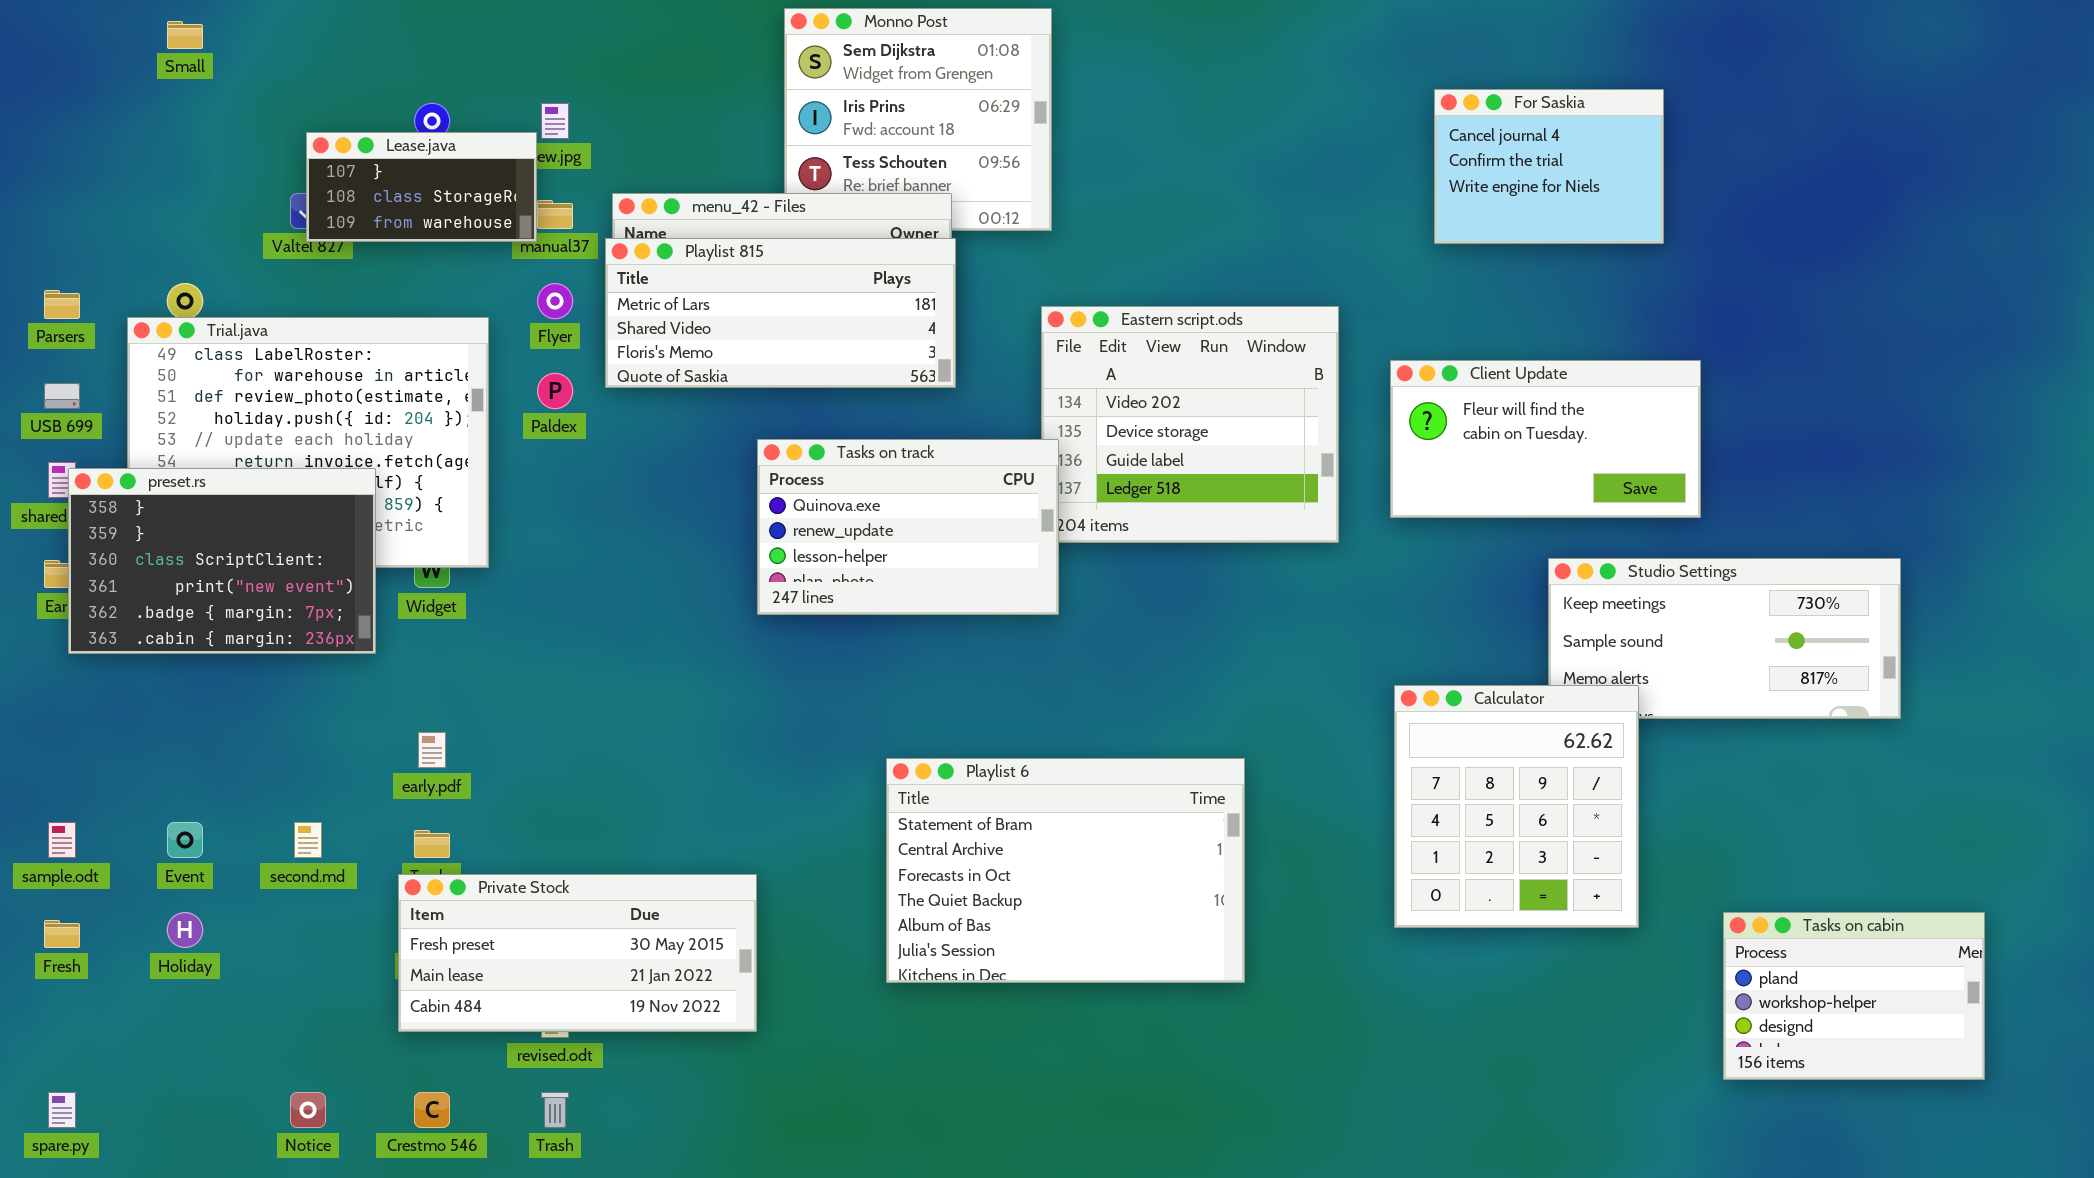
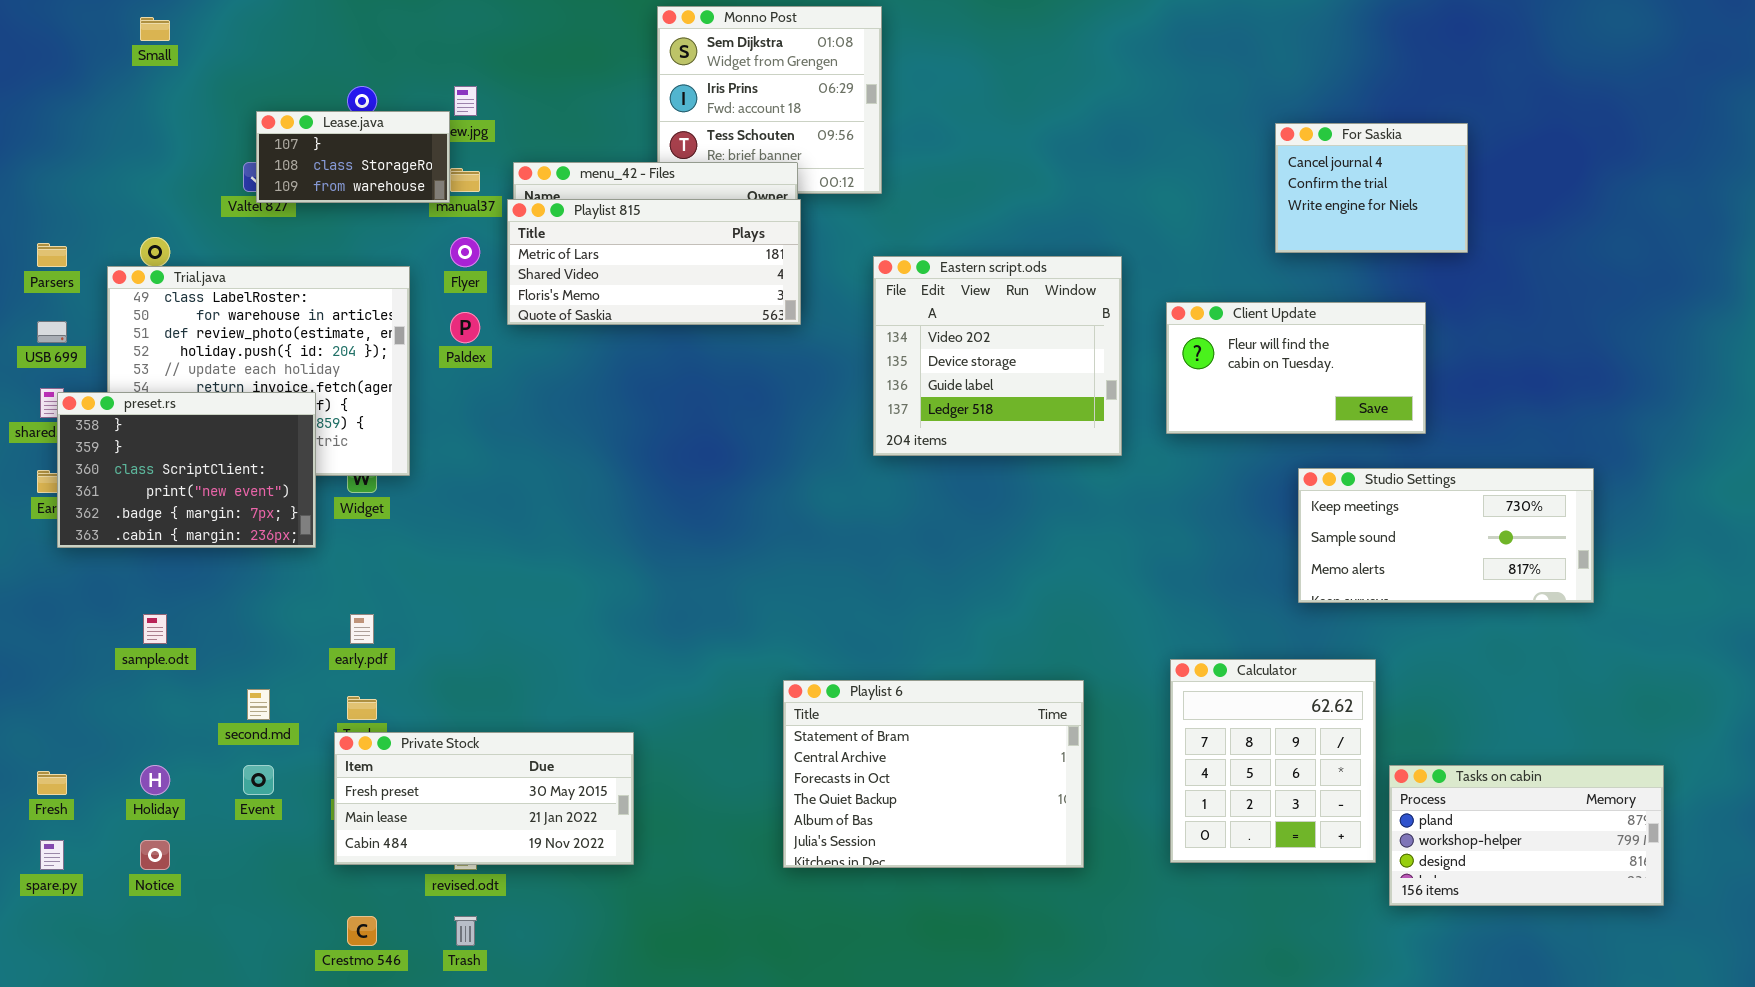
For Saskia: [1434,89,1664,244] -> [1275,123,1468,253], moved
Tasks on track: [757,439,1059,615] -> none, closed
Calculator: [1394,685,1639,928] -> [1170,659,1376,863], moved
Playlist 6: [886,758,1245,983] -> [783,680,1084,868], moved
sample.odt: [48,822,76,858] -> [143,614,167,644], moved
Event: [167,822,203,858] -> [243,765,274,795], moved
Tasks on cabin: [1723,912,1985,1080] -> [1389,765,1664,906], resized
spare.py: [48,1092,76,1128] -> [40,840,64,870], moved
Notice: [290,1092,326,1128] -> [140,840,170,870], moved

